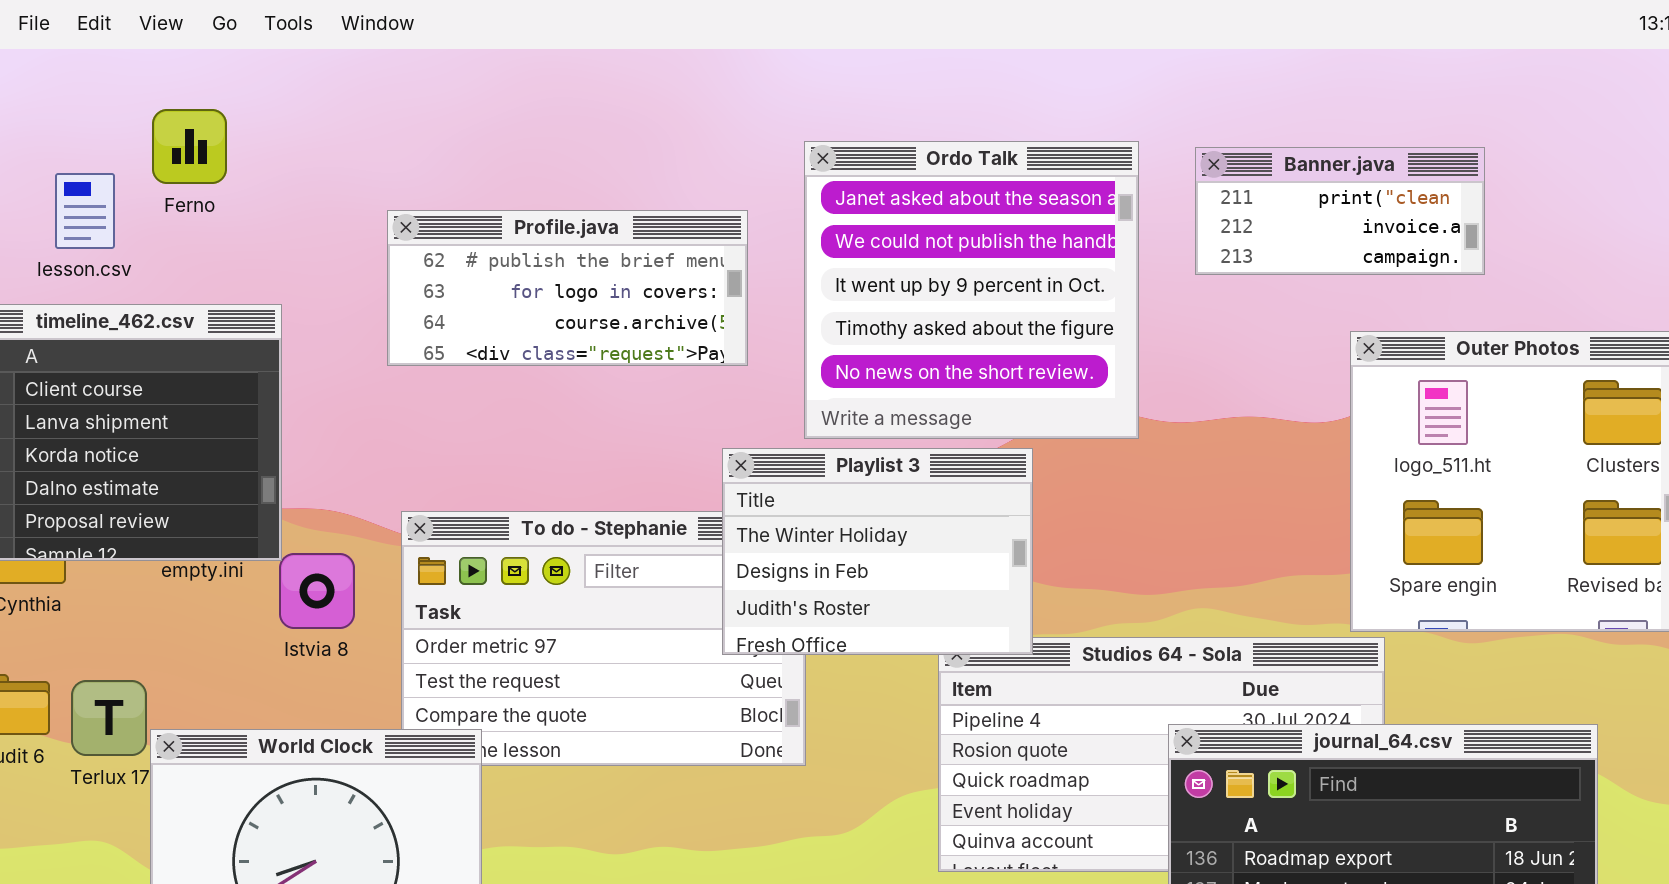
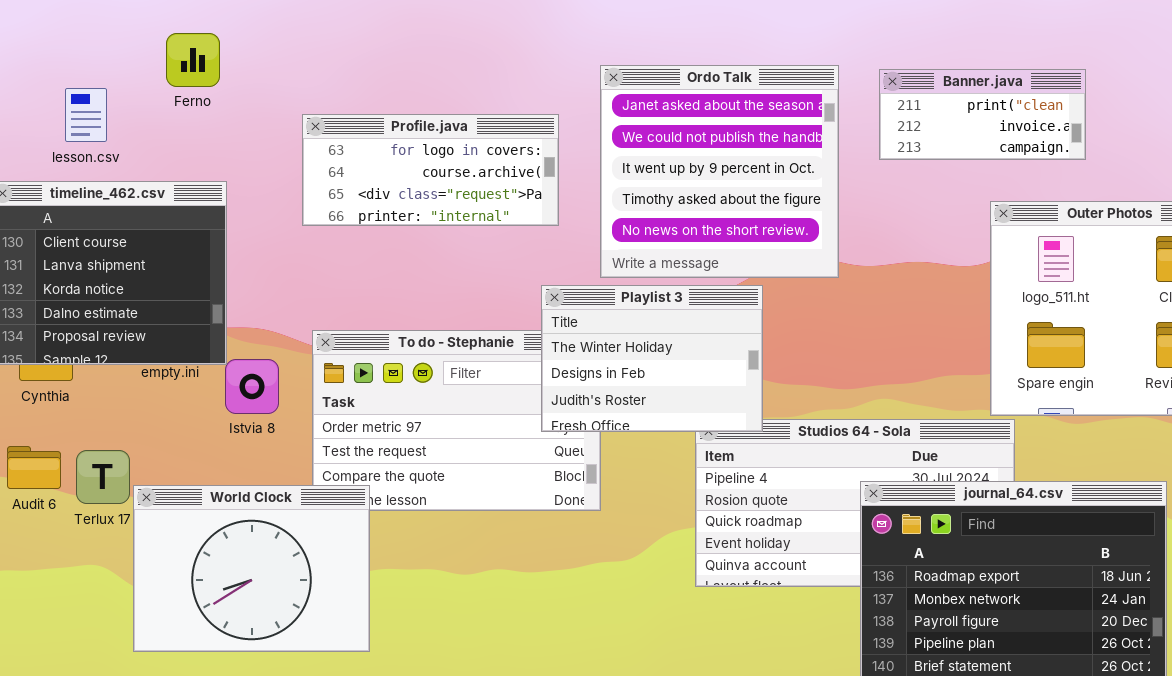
Ferno: [152,109,227,184] -> [166,33,220,87], moved
Profile.java: [387,210,748,366] -> [302,114,559,226], scrolled down 1 row

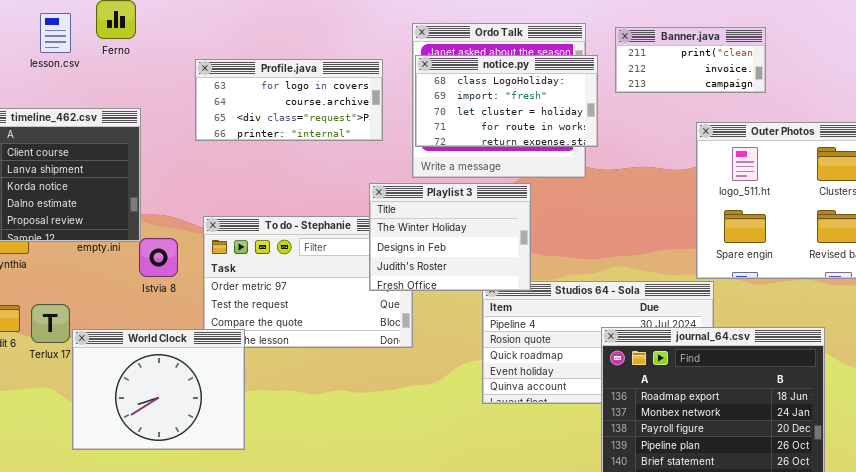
lesson.csv: [65,88,107,142] -> [40,13,71,53], moved
notice.py: none -> [415,55,598,147], opened

